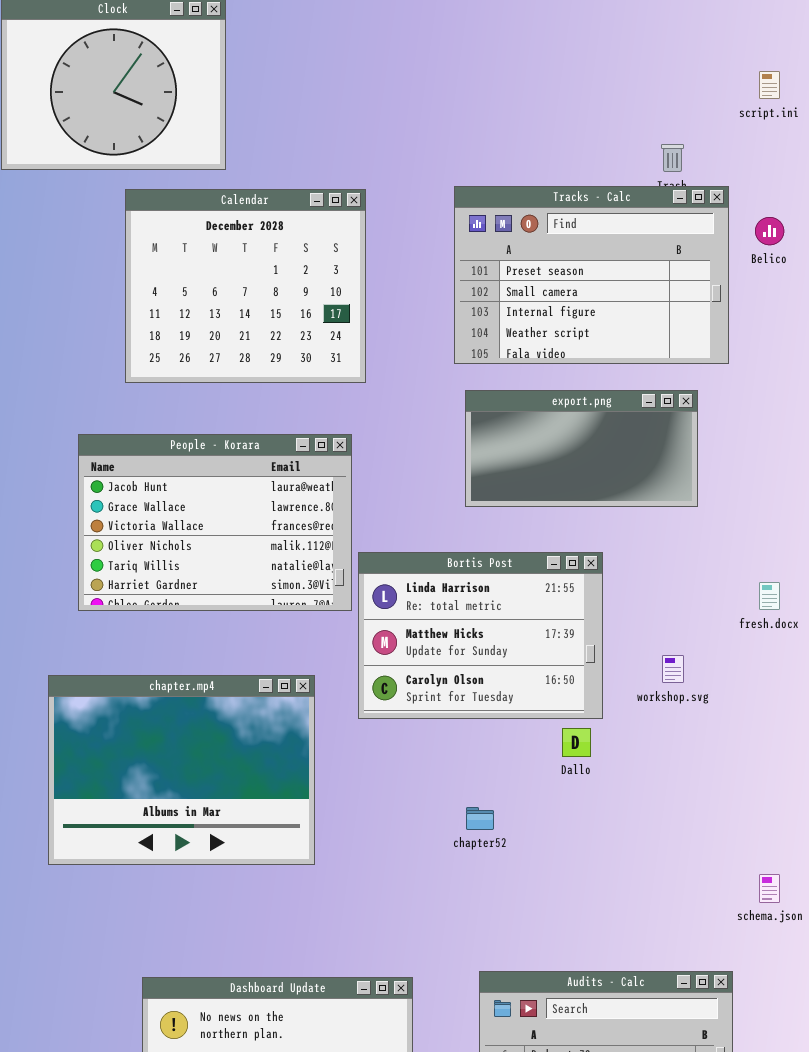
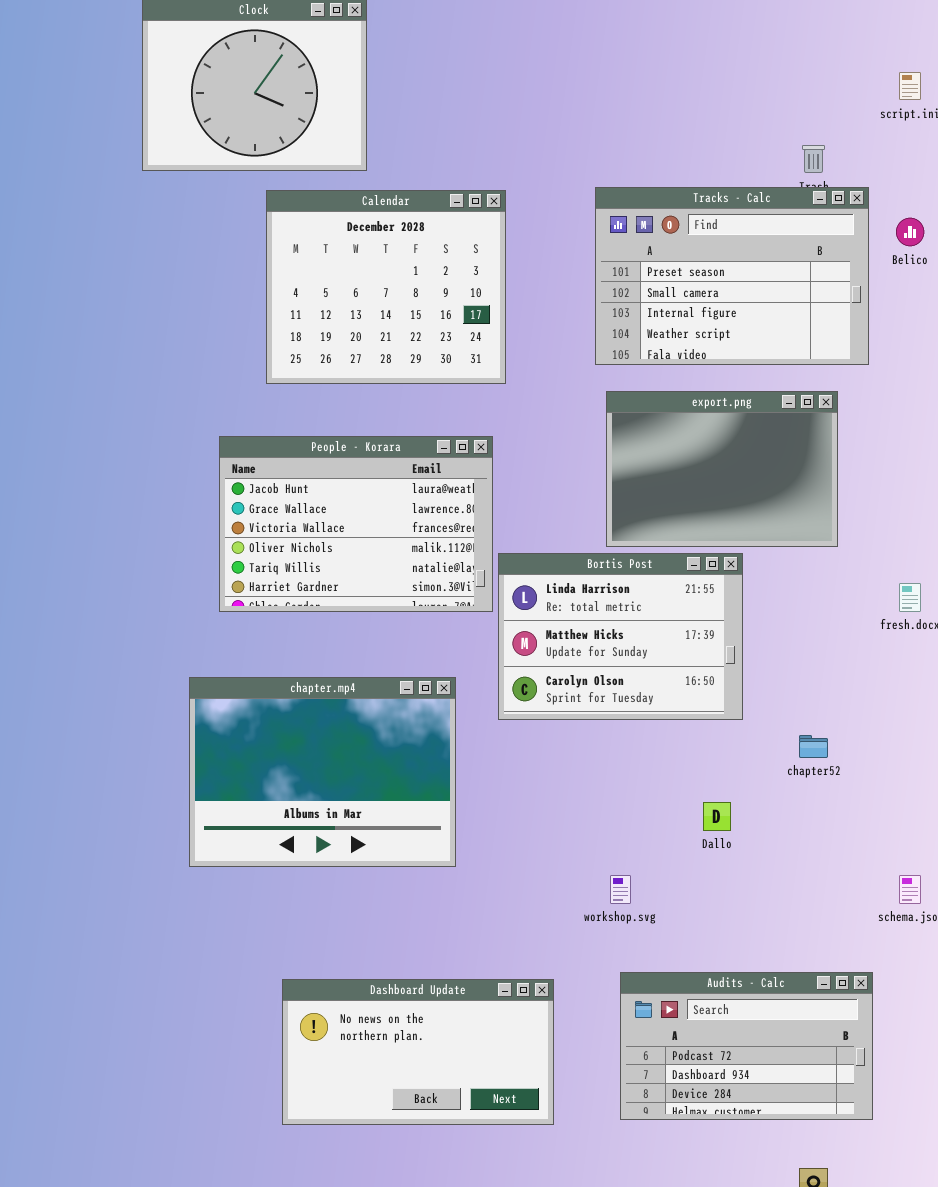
export.png: [465,390,698,507] -> [606,391,838,547], resized
workshop.svg: [662,655,684,683] -> [610,875,631,904], moved
Dallo: [562,728,591,757] -> [703,802,731,831], moved
chapter52: [466,807,494,830] -> [799,735,828,758], moved

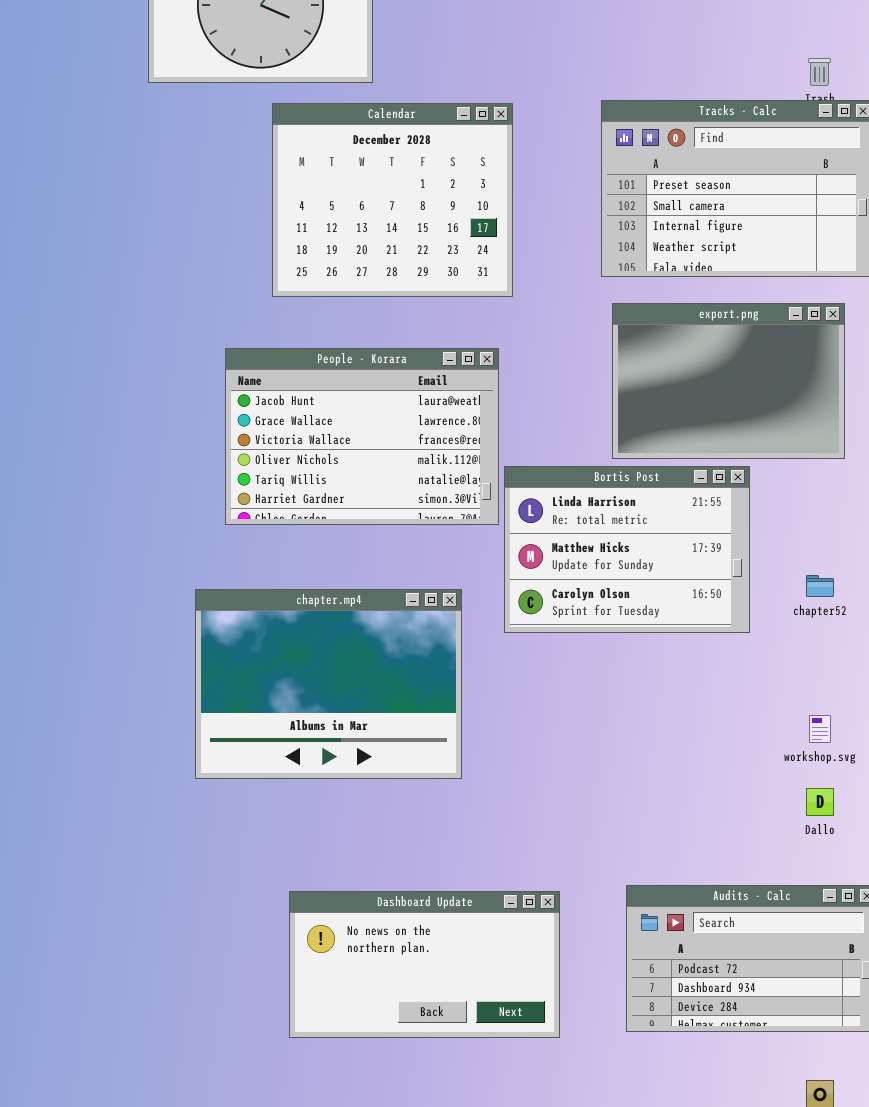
chapter52: [799,735,828,758] -> [806,575,834,597], moved
Dallo: [703,802,731,831] -> [806,788,834,816], moved
workshop.svg: [610,875,631,904] -> [809,715,831,743], moved

